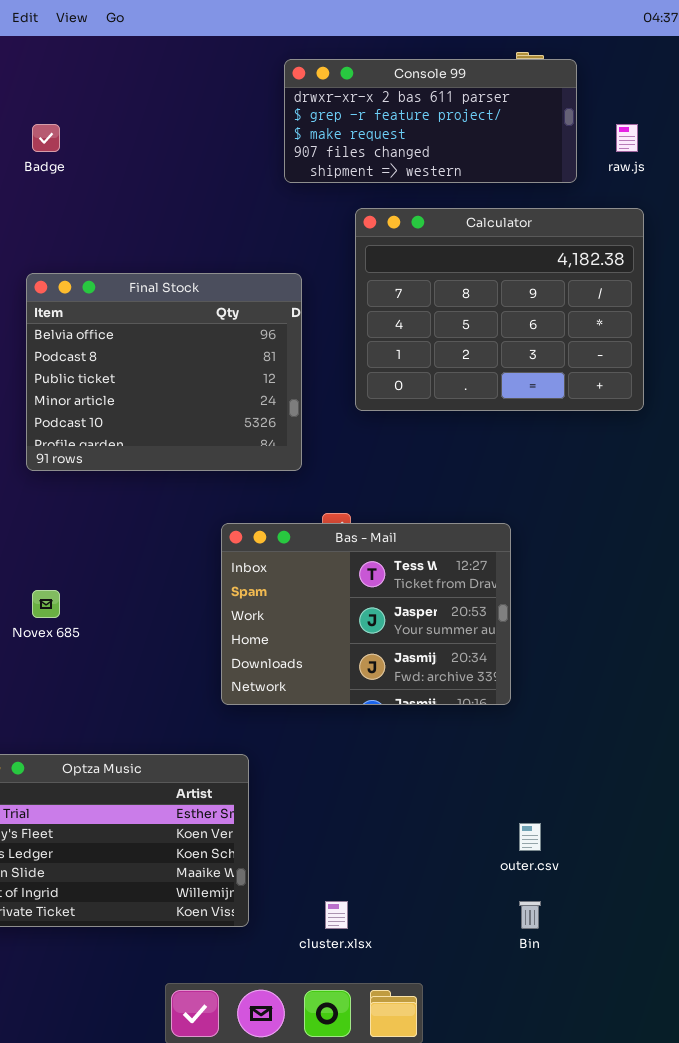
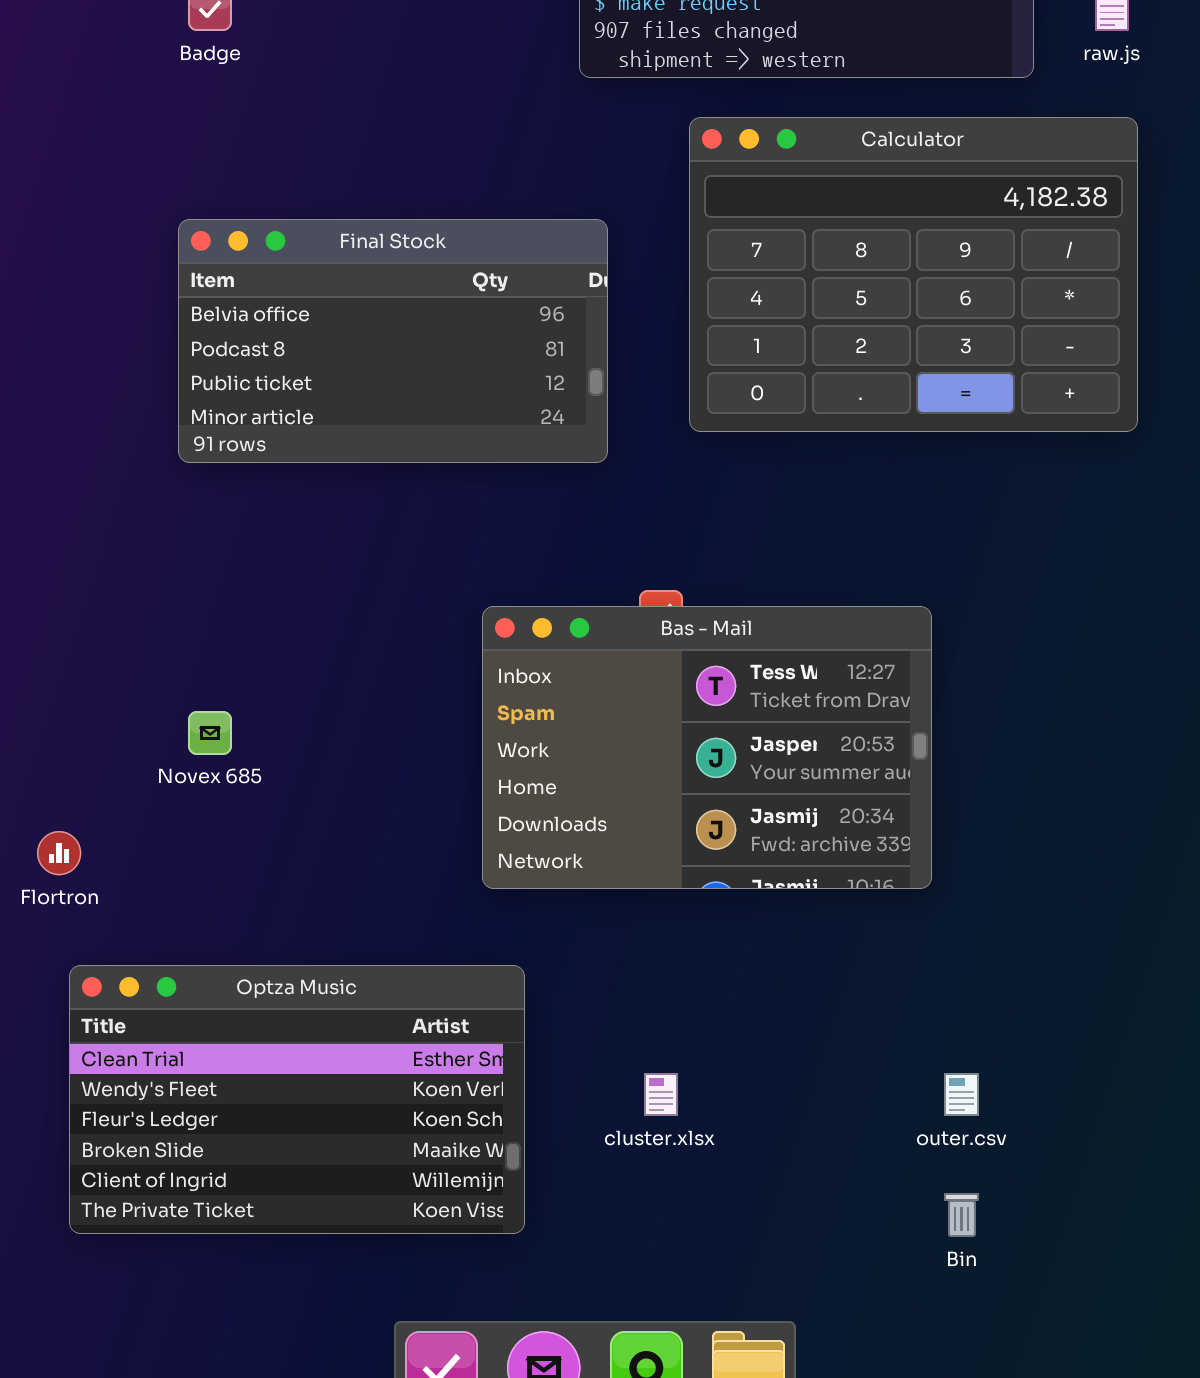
Final Stock: [26,273,302,471] -> [178,219,608,463], resized
cluster.xlsx: [325,901,348,929] -> [644,1073,678,1116], moved

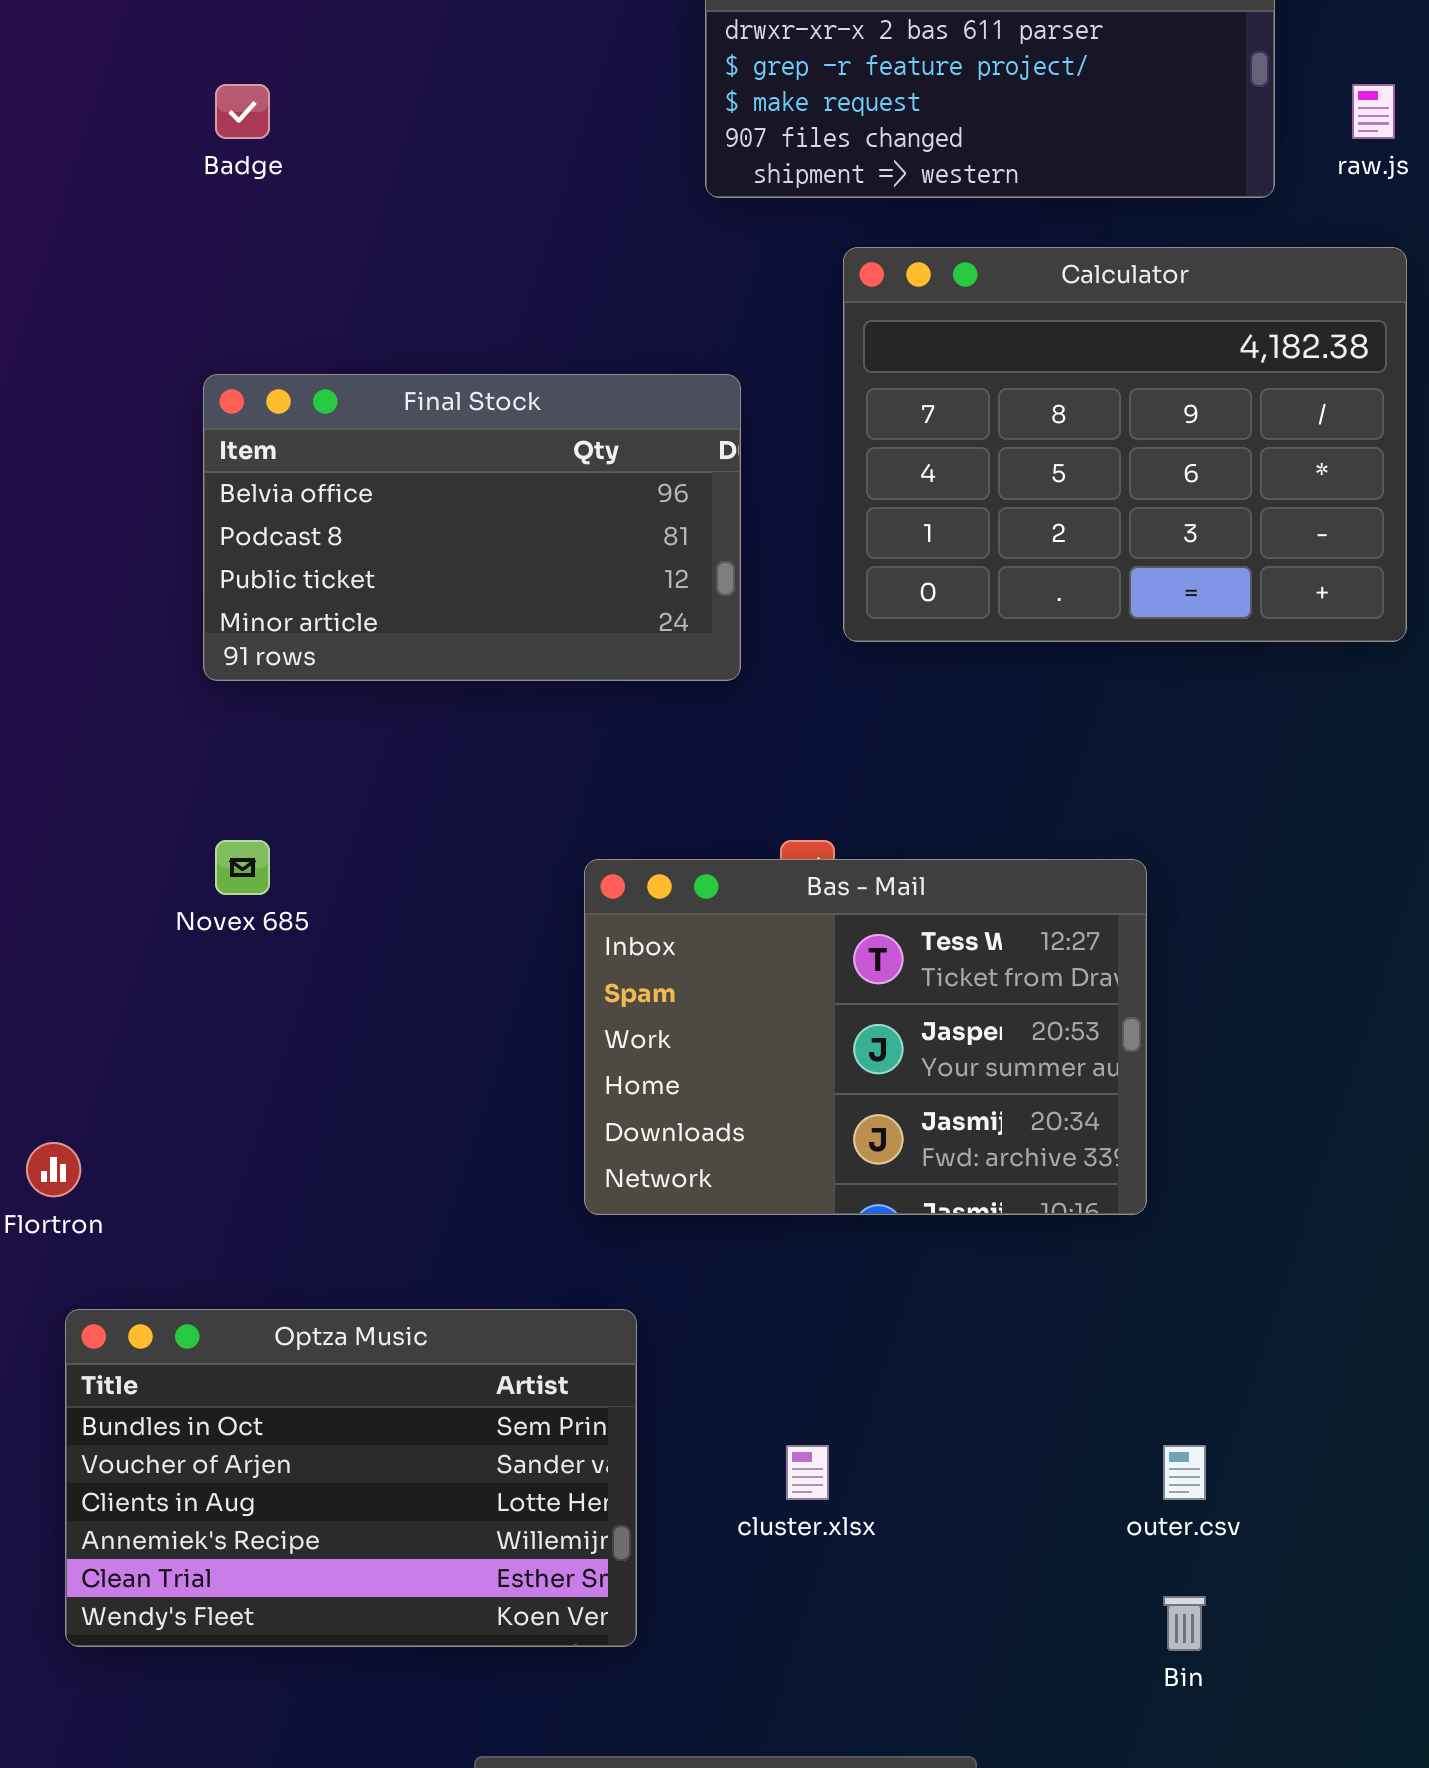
Novex 685: [188,711,232,755] -> [215,840,270,895], moved
Optza Music: [69,965,525,1234] -> [65,1309,637,1647], scrolled up 4 rows

